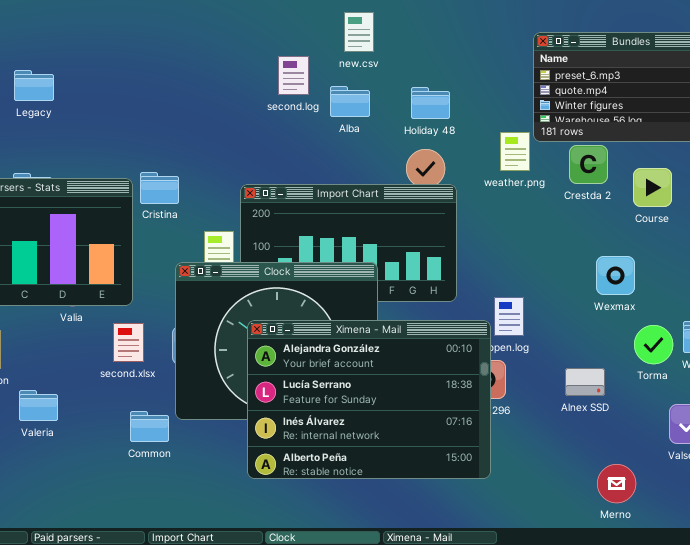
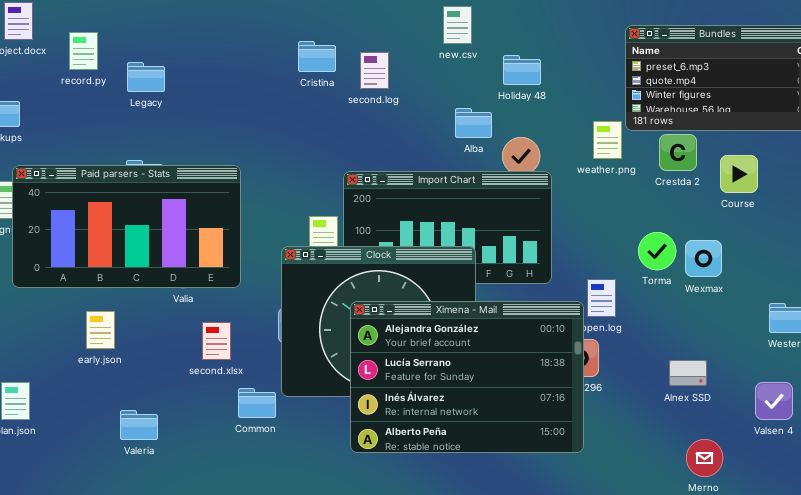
second.log: [278,56,309,95] -> [360,52,389,89], moved
Alba: [330,86,370,117] -> [455,108,492,138], moved
Holiday 48: [411,87,450,119] -> [503,55,541,85], moved
Cristina: [140,172,179,204] -> [298,41,336,72], moved
second.xlsx: [113,323,144,362] -> [202,322,231,360], moved
Torma: [634,325,673,364] -> [638,232,676,270], moved
Alnex SSD: [565,368,605,396] -> [669,360,707,386], moved
Valeria: [19,390,58,421] -> [120,410,158,440], moved

